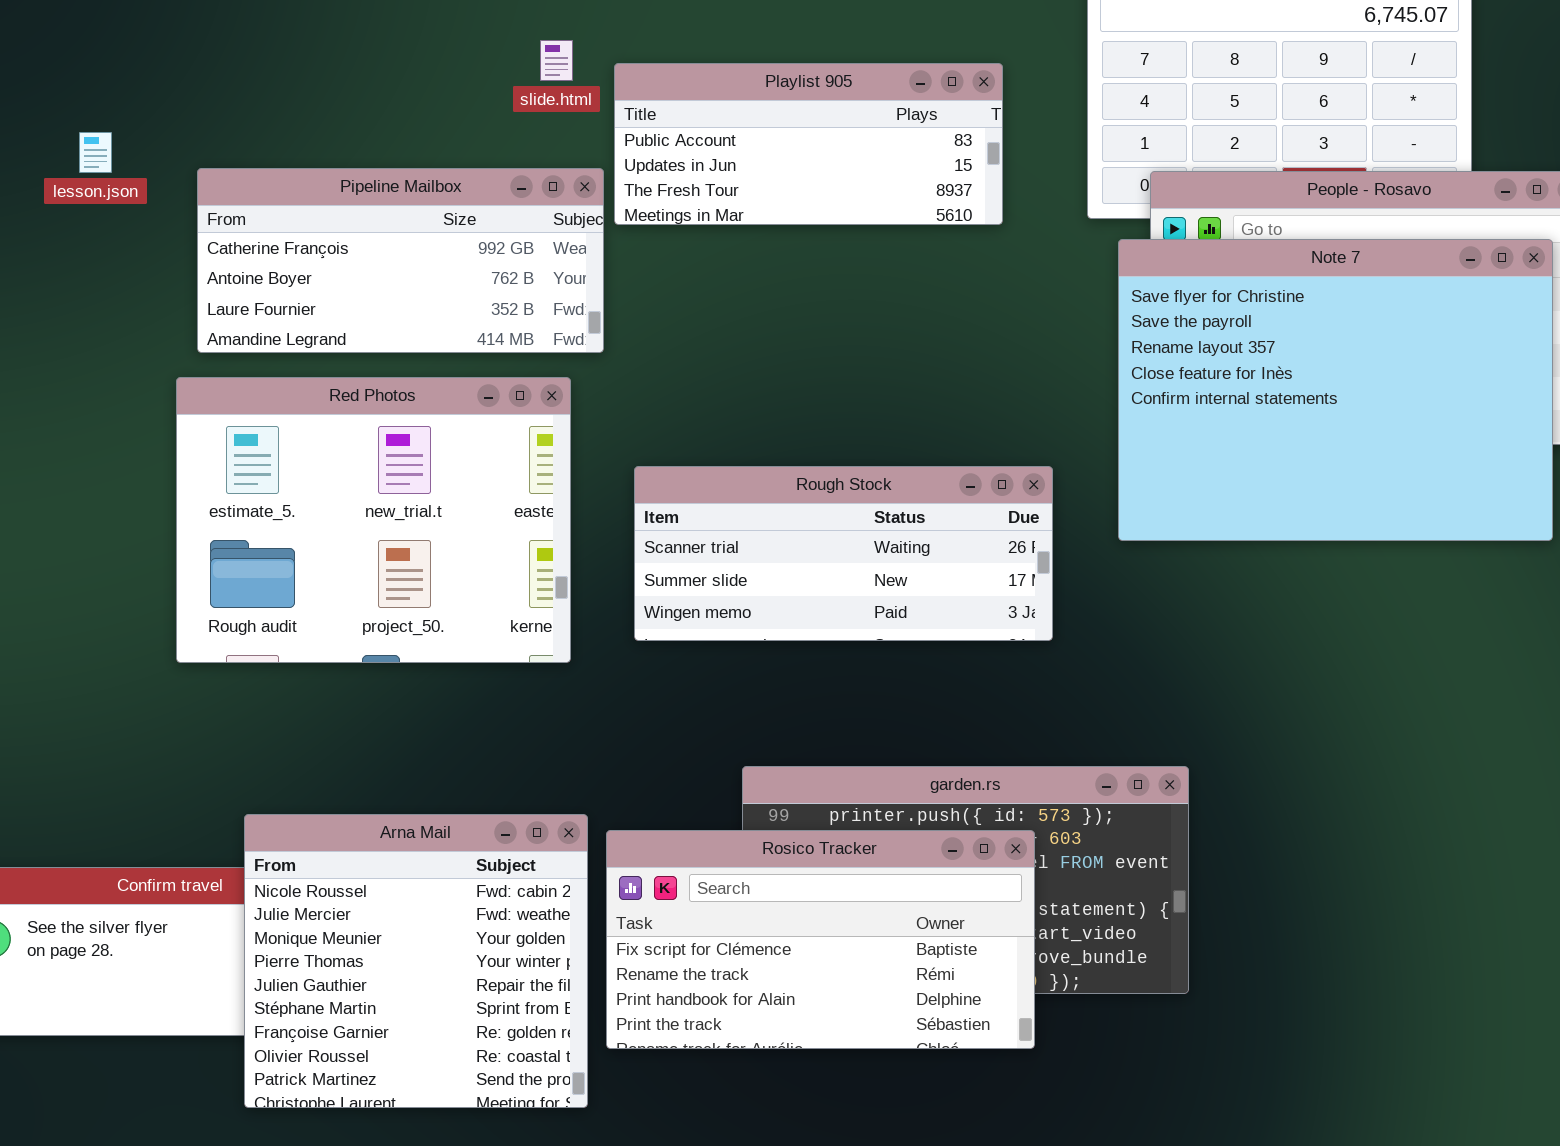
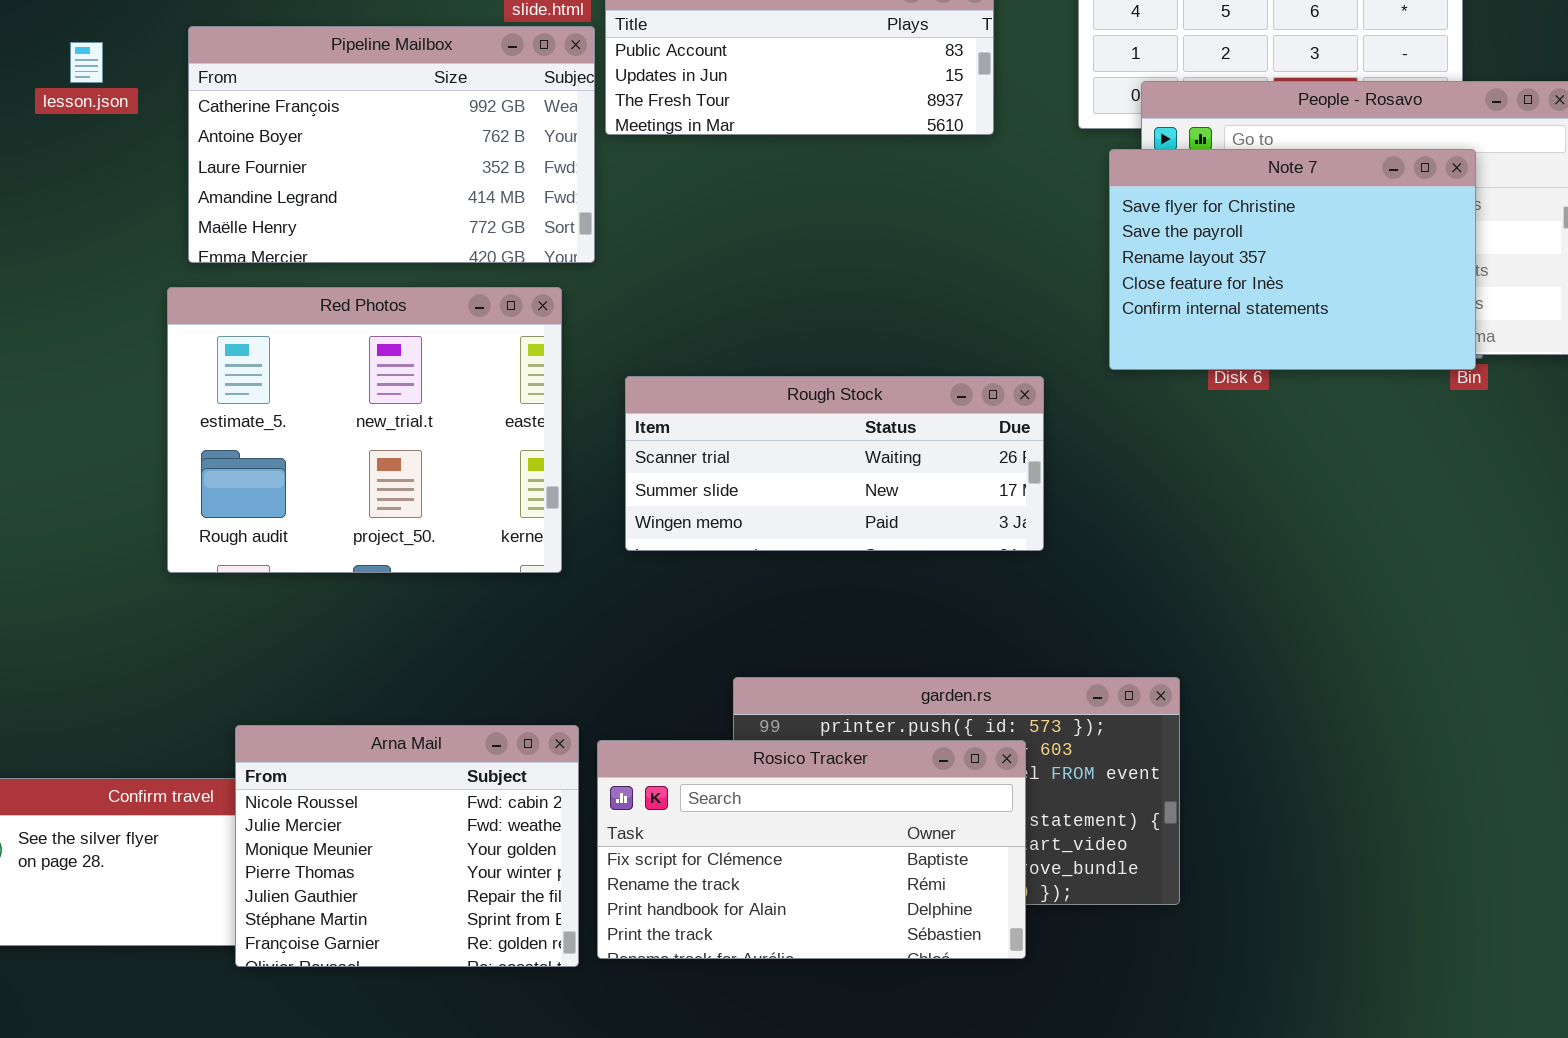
Pipeline Mailbox: [197,168,604,353] -> [188,26,595,263], resized
Note 7: [1118,239,1553,541] -> [1109,149,1476,370], resized
Arna Mail: [244,814,588,1108] -> [235,725,579,967], resized

